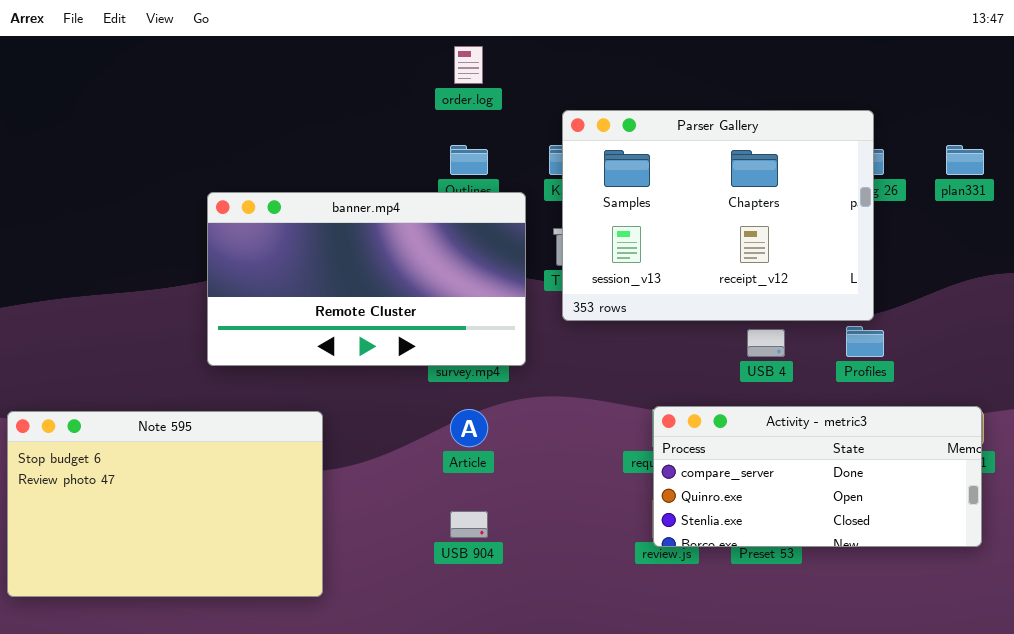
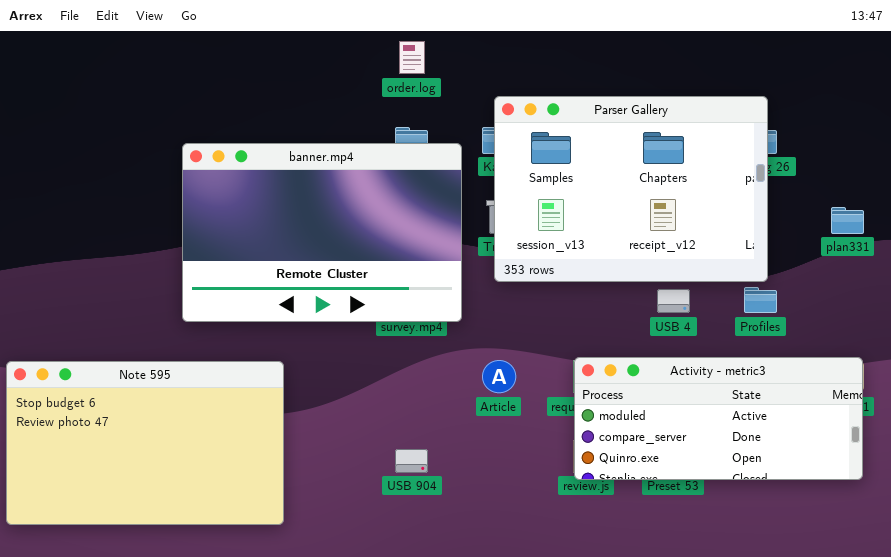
plan331: [946,145,984,175] -> [831,207,864,234], moved
banner.mp4: [207,192,526,366] -> [182,143,462,322], resized
Activity - metric3: [653,406,982,547] -> [574,357,863,480], scrolled up 1 row
Article: [450,409,488,447] -> [482,360,516,393], moved

